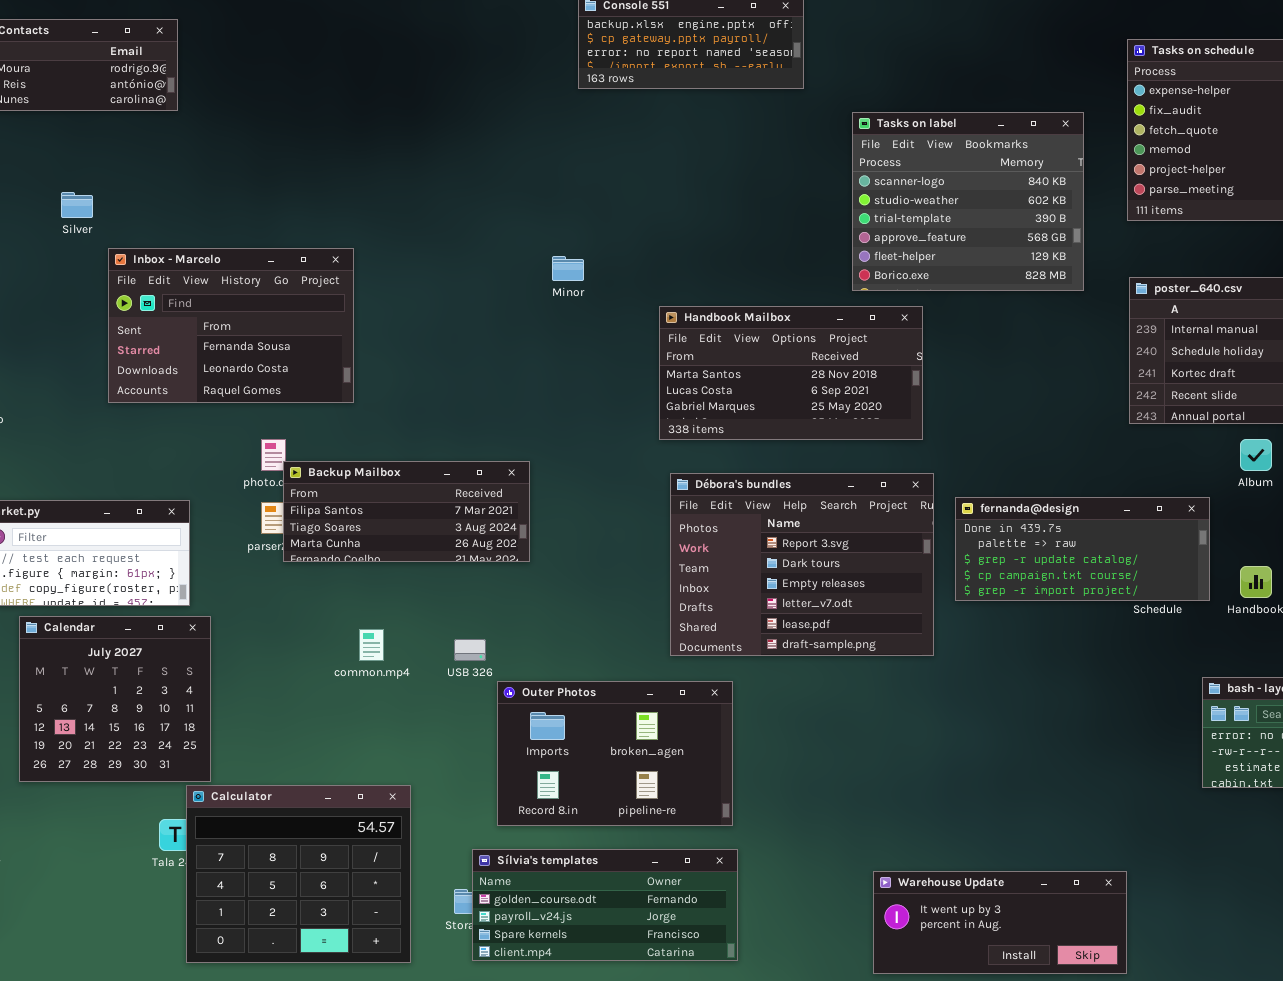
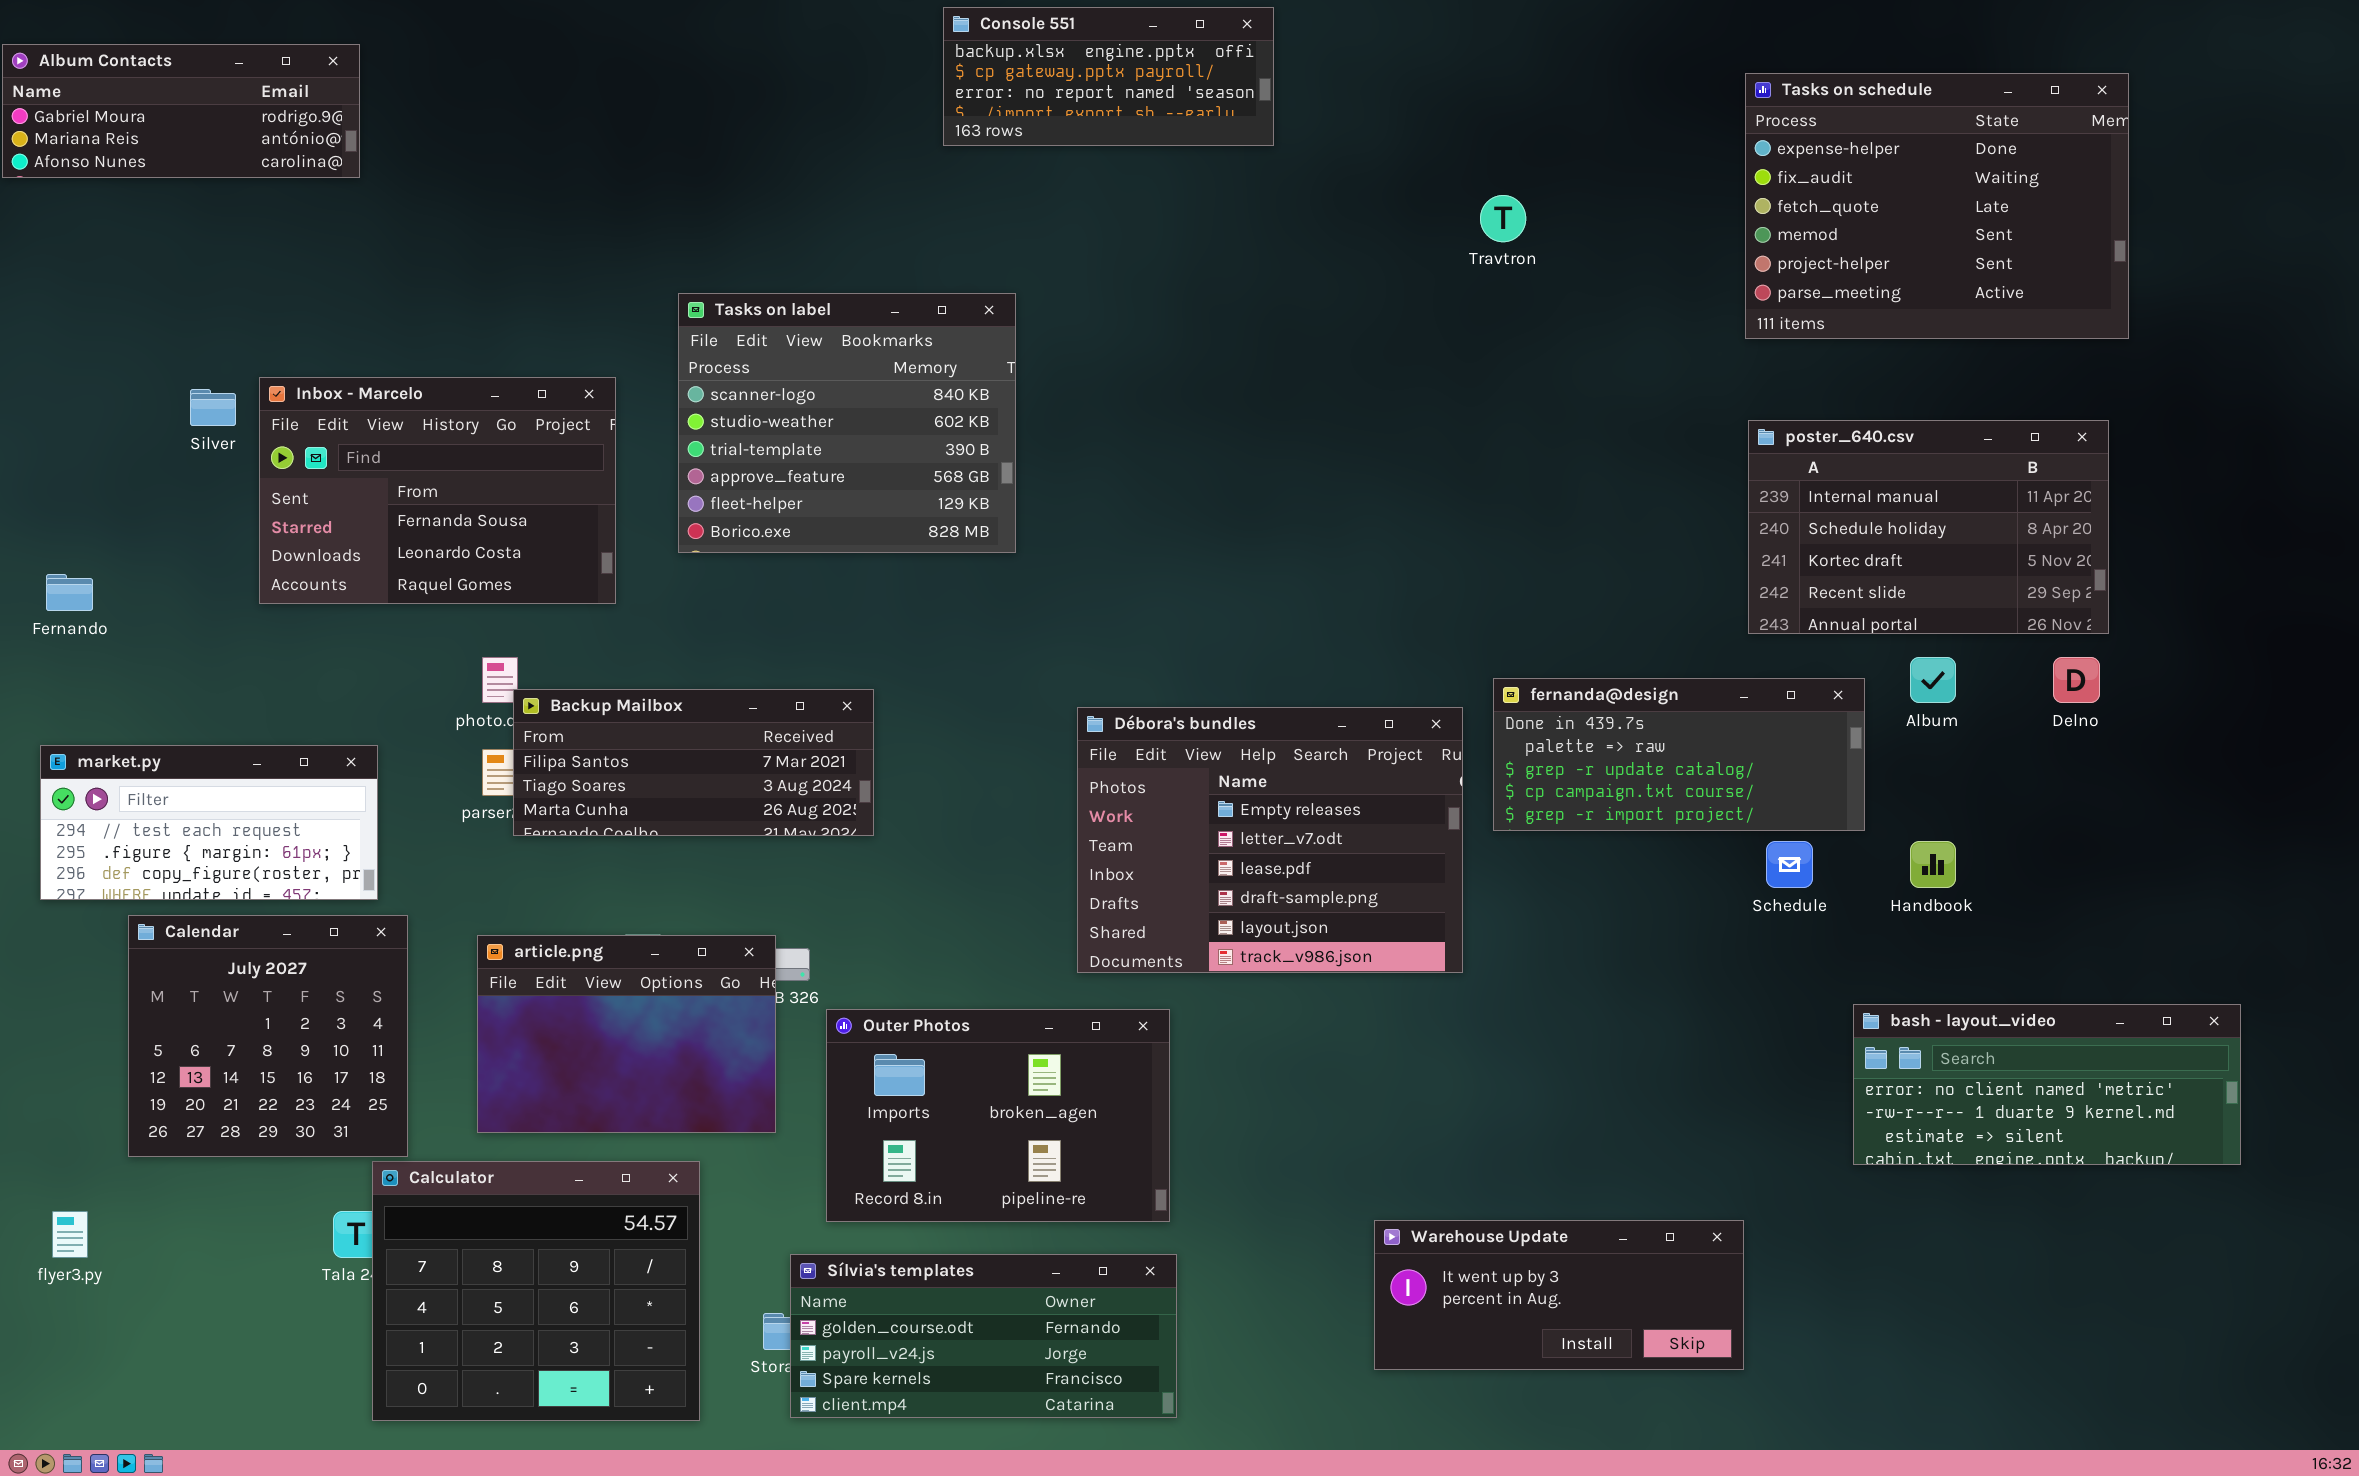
Tasks on label: [852,112,1084,291] -> [678,293,1016,553], moved
Silver: [61,192,93,218] -> [190,389,236,426], moved
Handbook Mailbox: [659,306,923,440] -> none, closed
Débora's bundles: [670,473,934,656] -> [1077,707,1463,973], scrolled down 2 rows
fernanda@design: [955,497,1210,601] -> [1493,678,1865,831], moved
article.png: none -> [477,935,776,1133], opened
Warehouse Update: [873,871,1127,974] -> [1374,1220,1744,1370], moved

